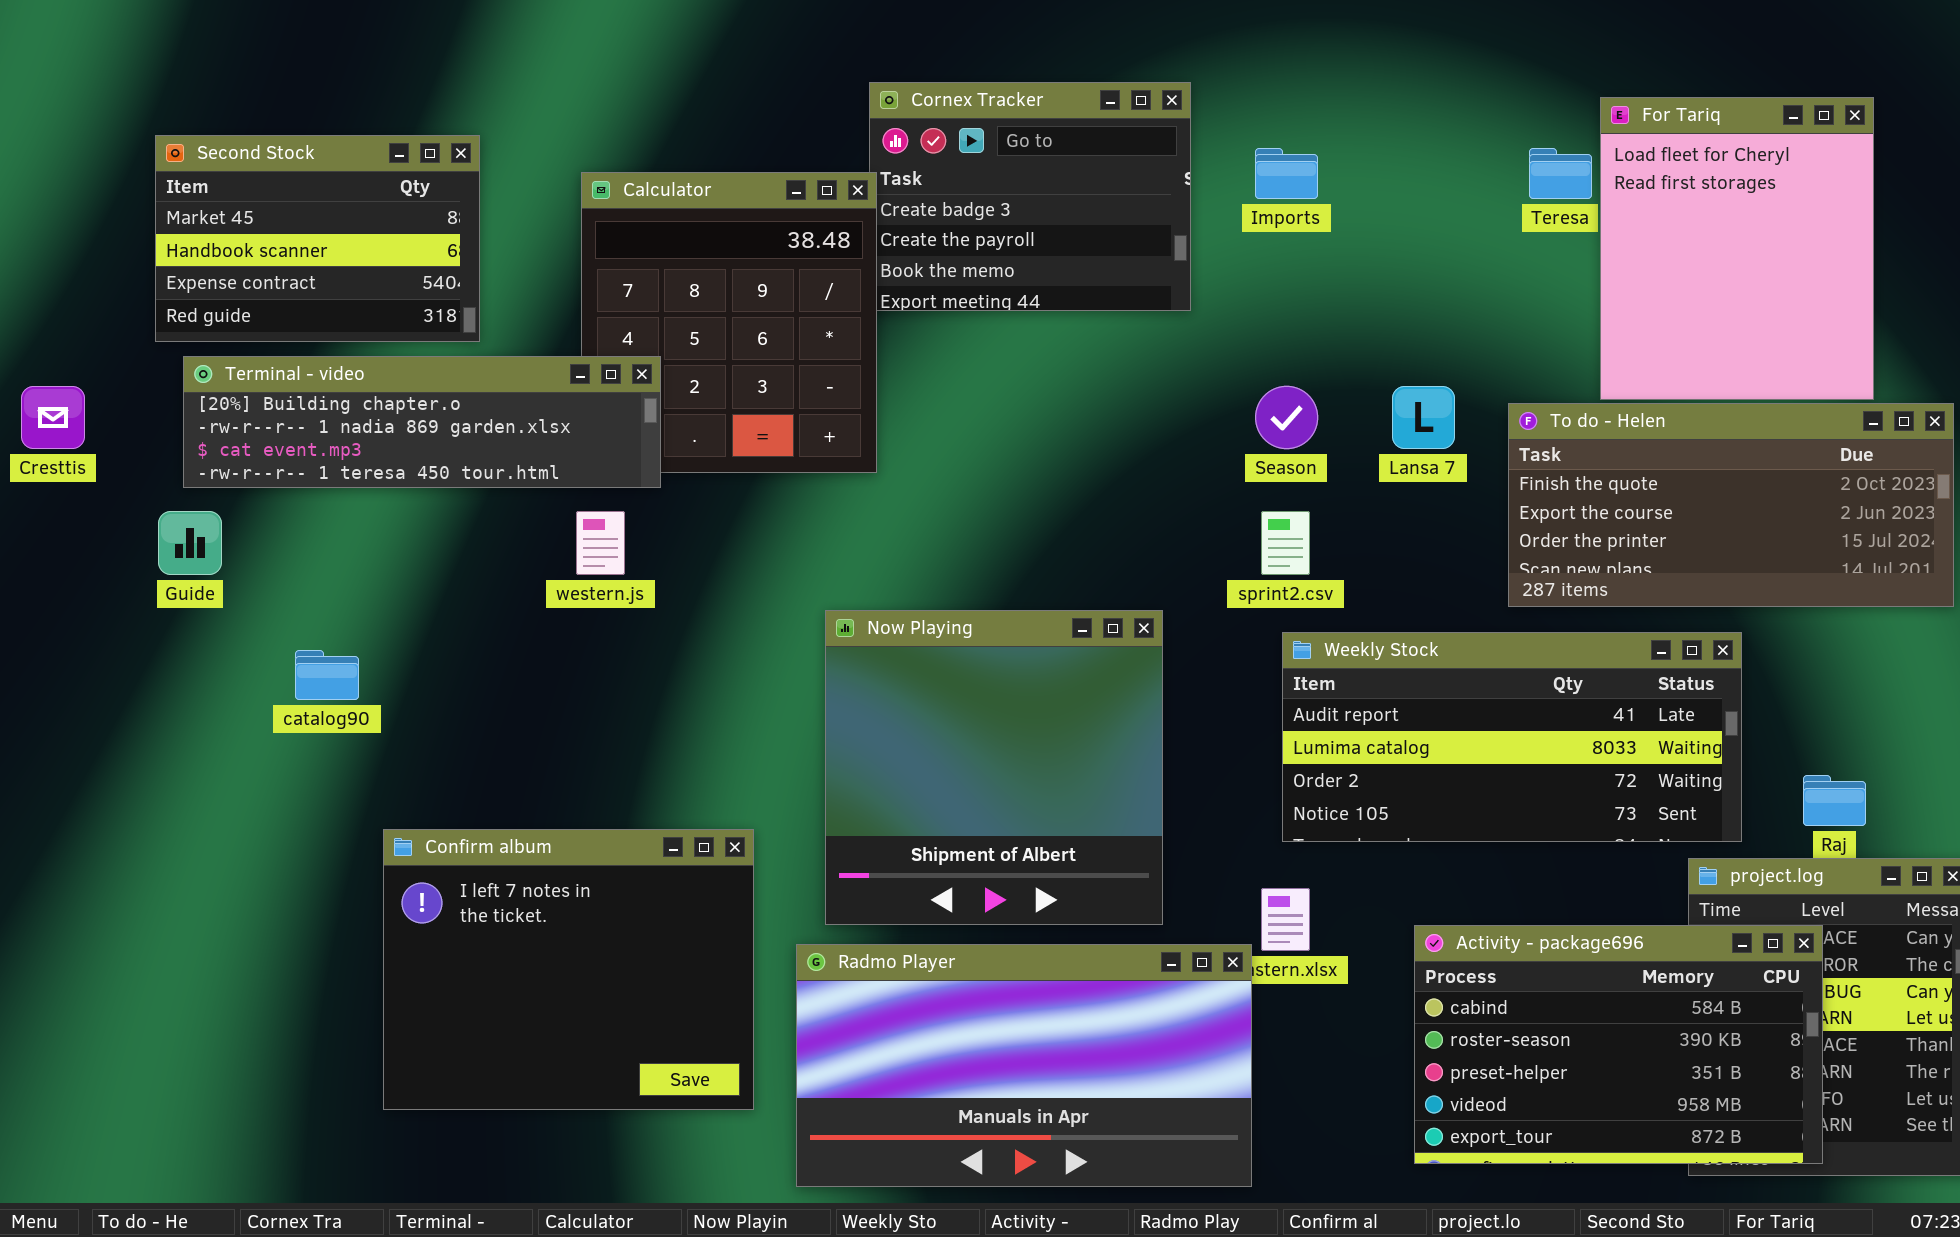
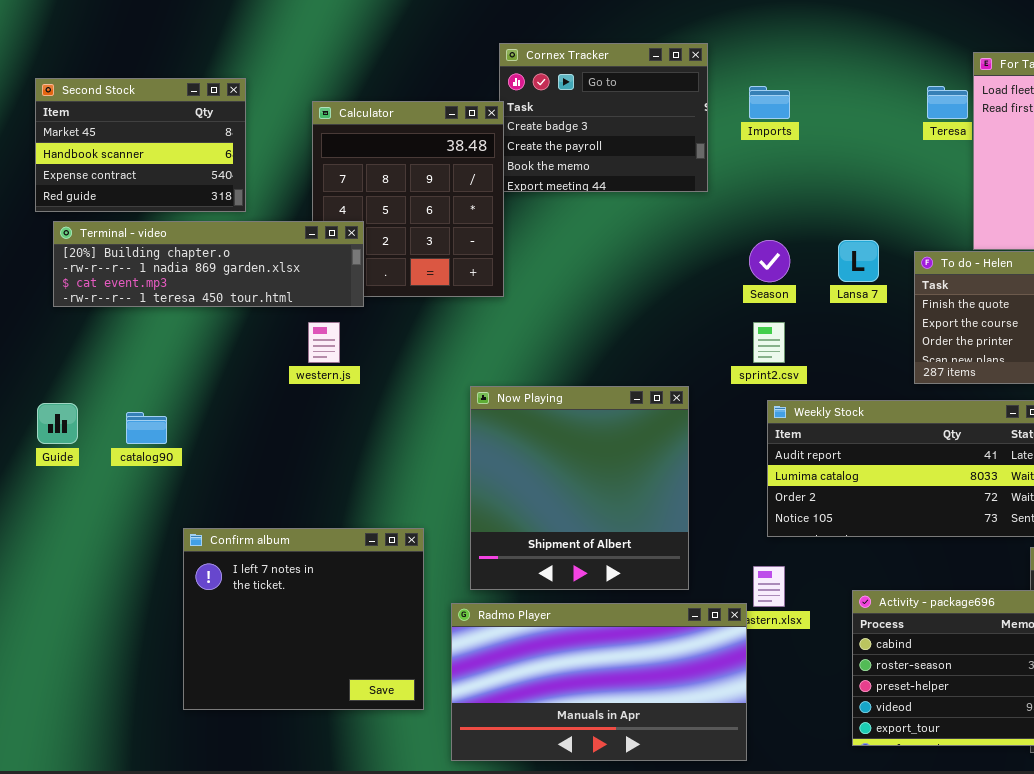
Guide: [158,511,222,575] -> [37,403,78,444], moved

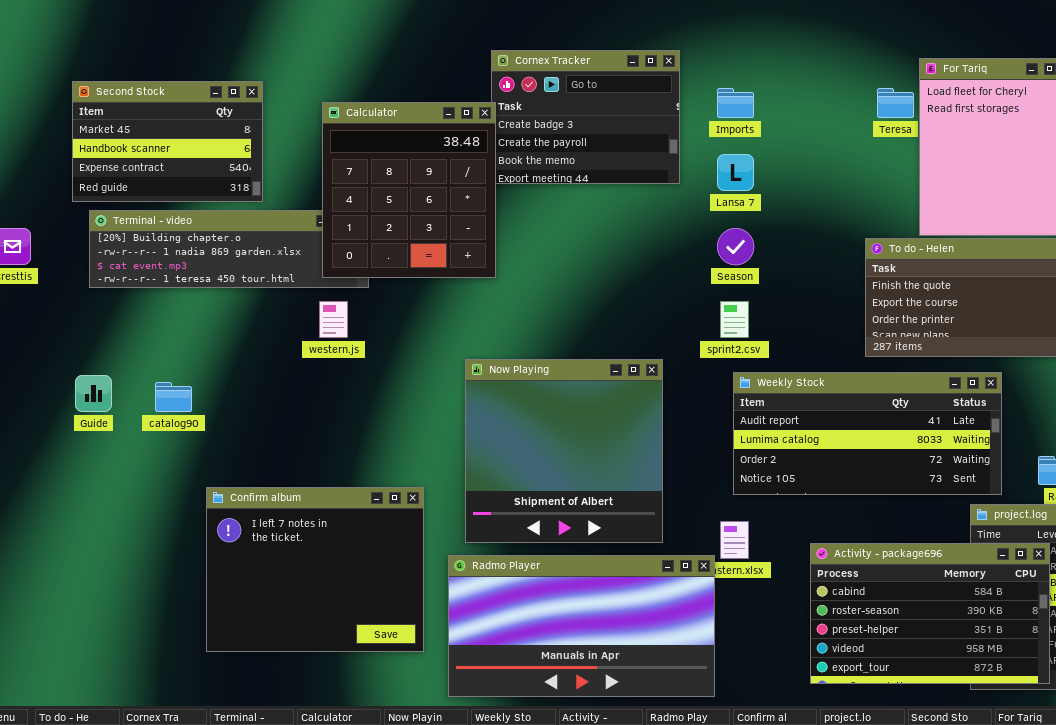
Calculator: [312,101,504,297] -> [322,102,496,278], raised
Lansa 7: [838,240,879,282] -> [717,154,754,191], moved

